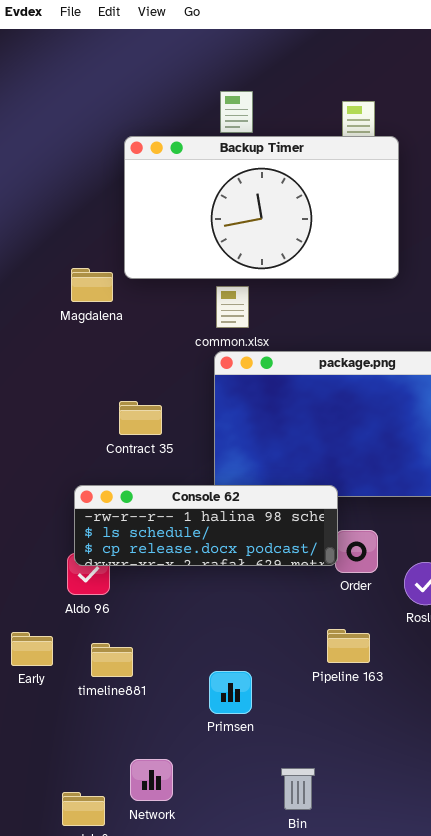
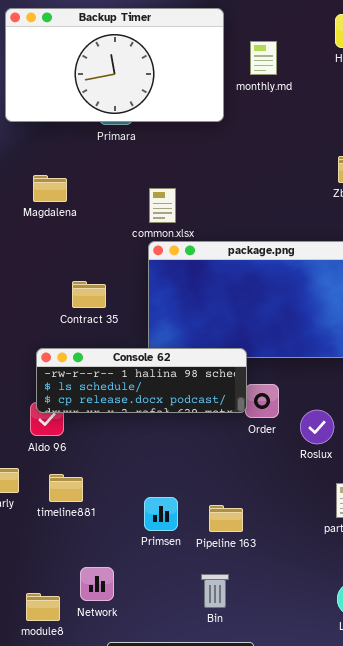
Backup Timer: [124,136,399,279] -> [5,8,224,122], moved
Pipeline 163: [327,629,370,663] -> [209,505,243,532], moved

